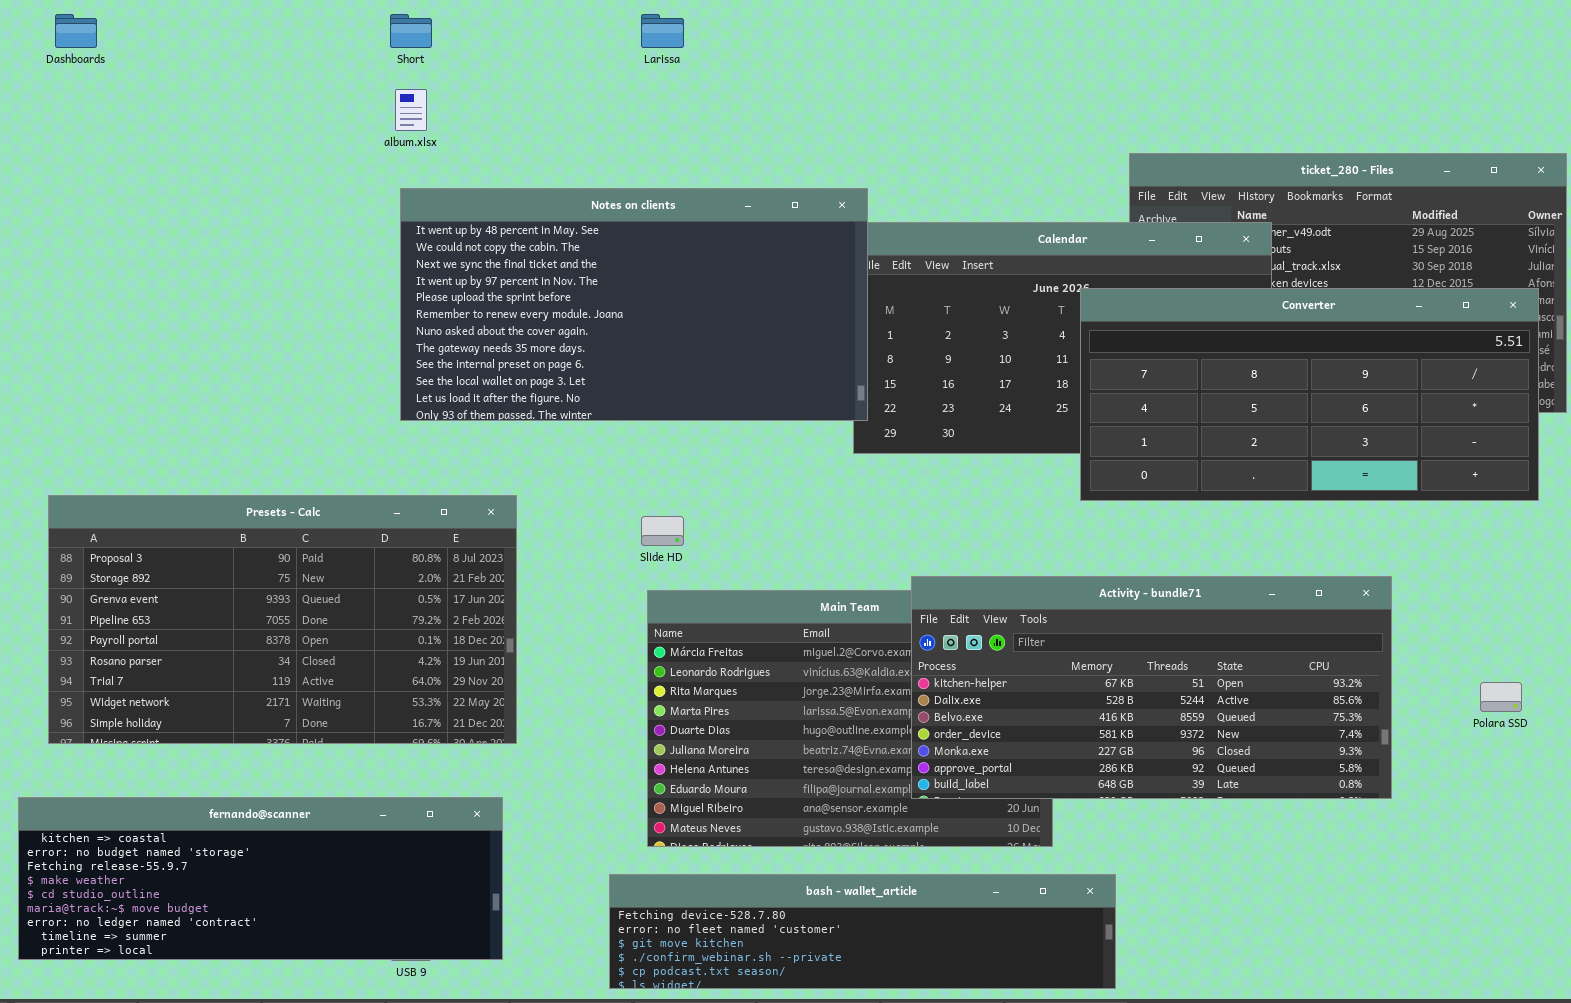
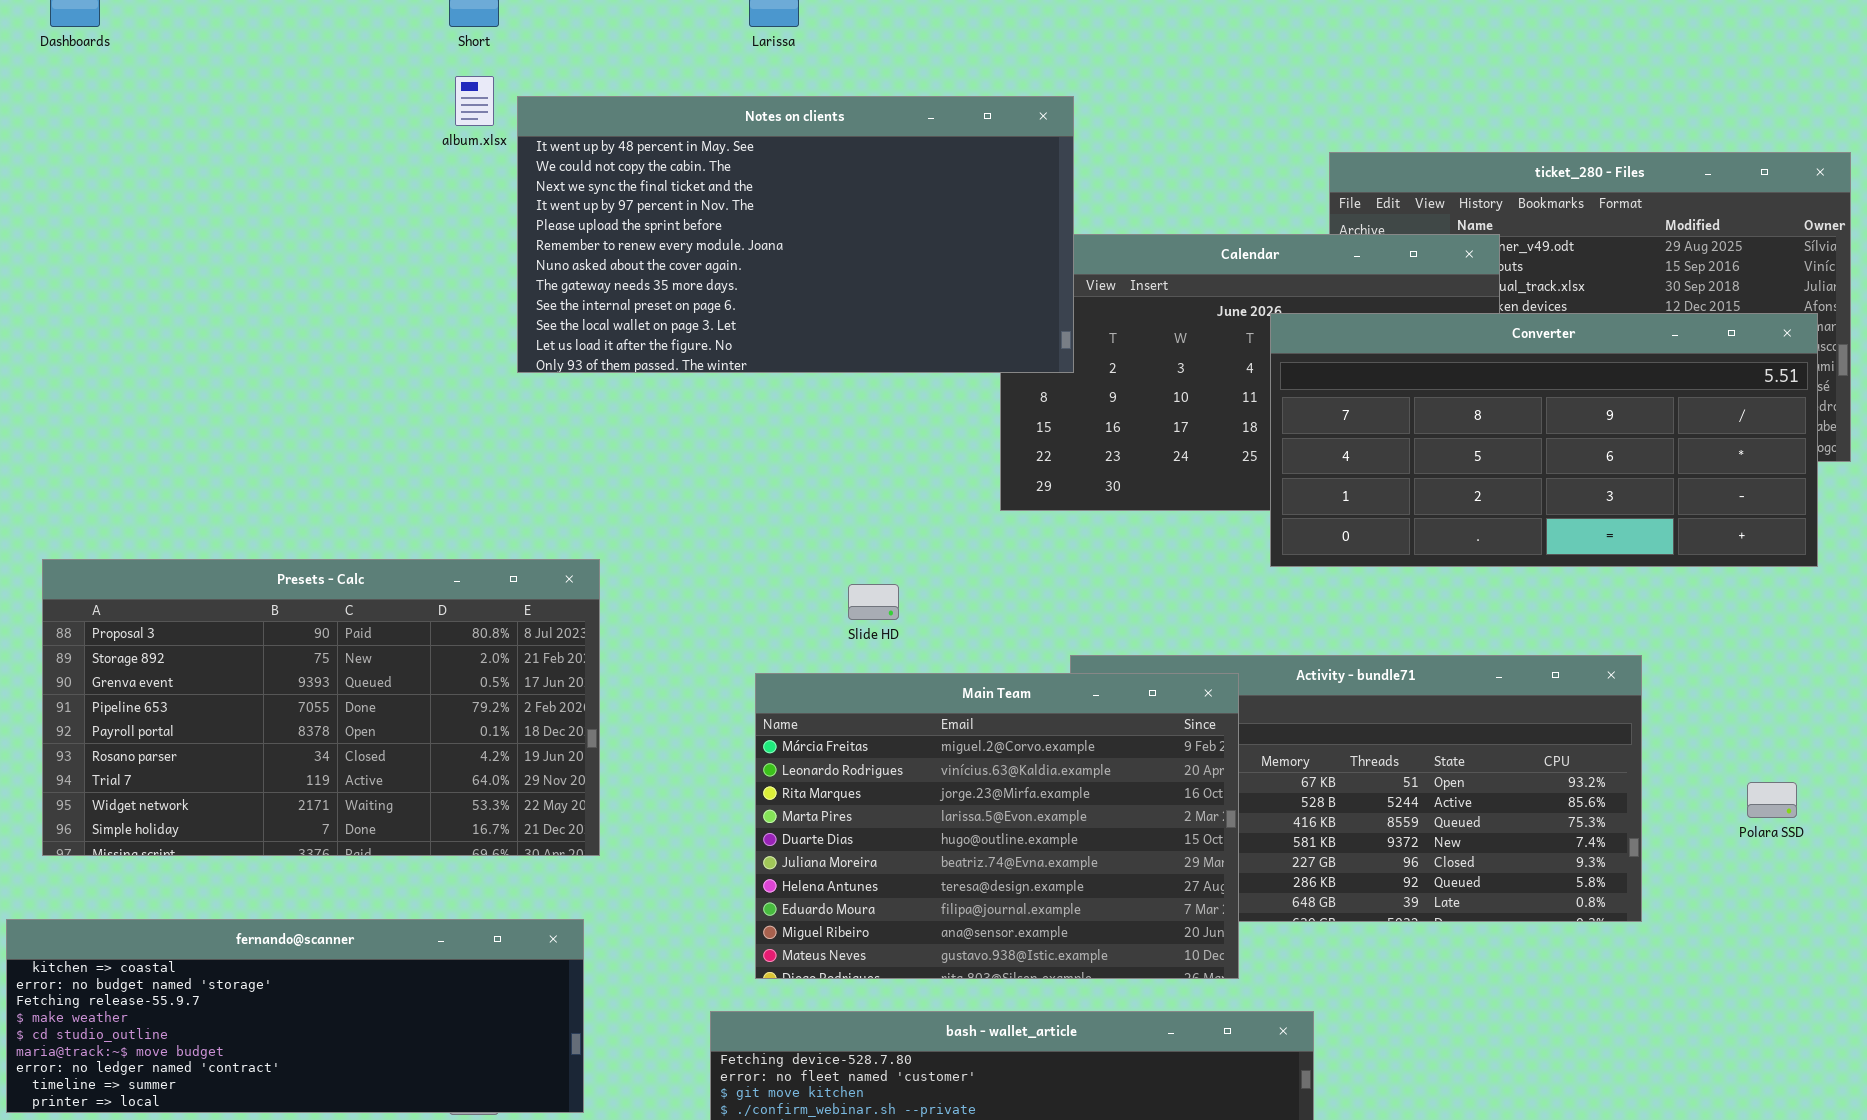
Notes on clients: [400,188,868,421] -> [517,96,1074,373], moved
Slide HD: [641,516,684,546] -> [848,584,899,620], moved
Main Team: [647,590,1053,847] -> [755,673,1239,979], raised

